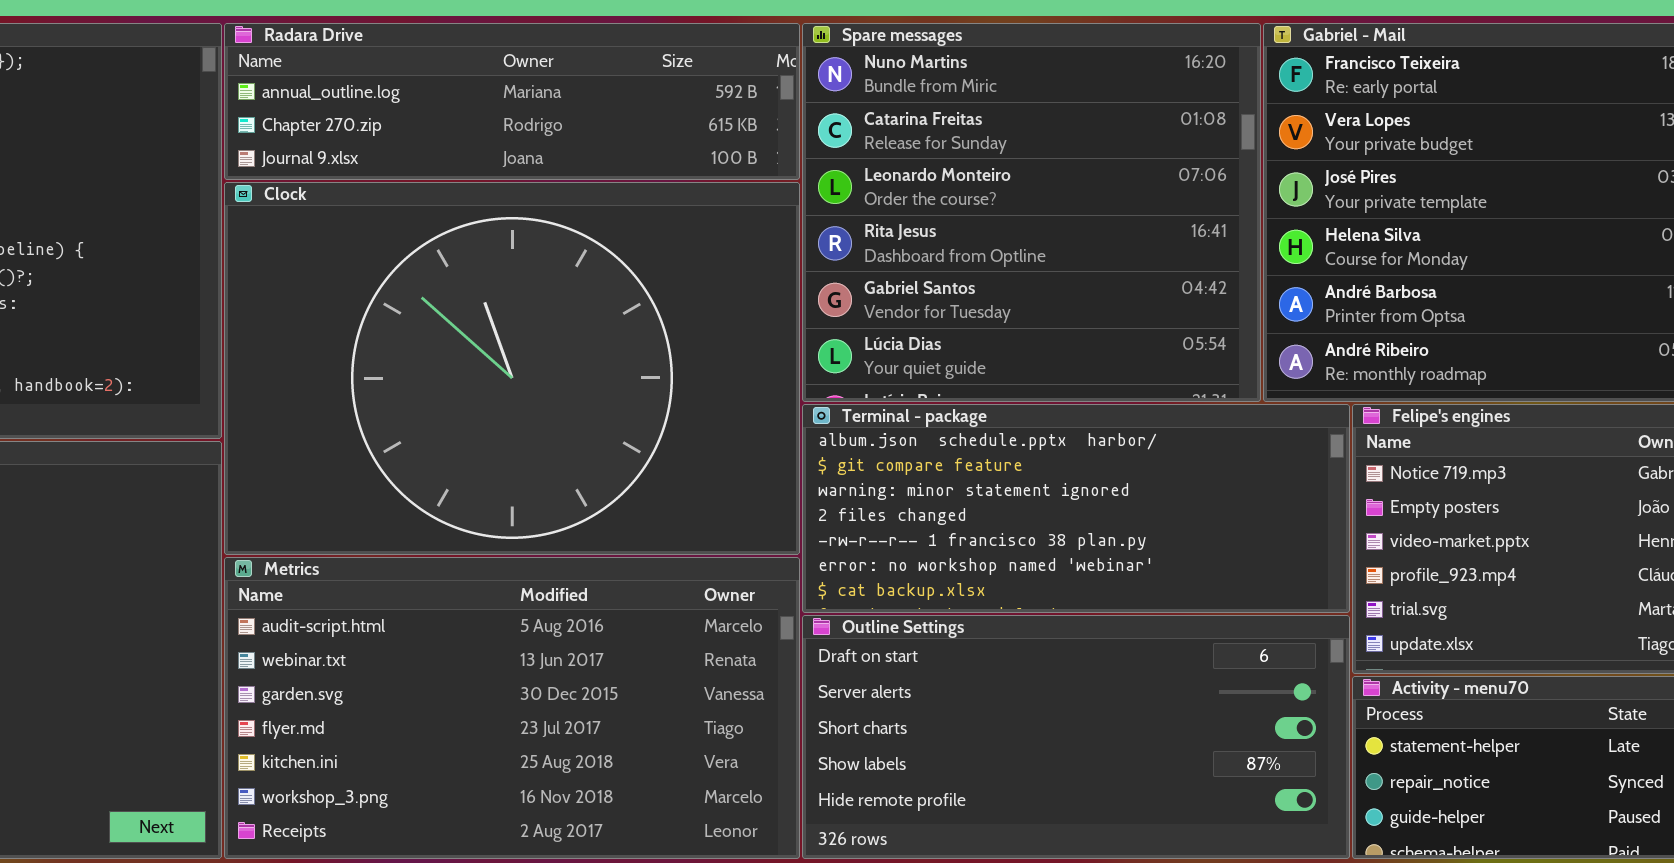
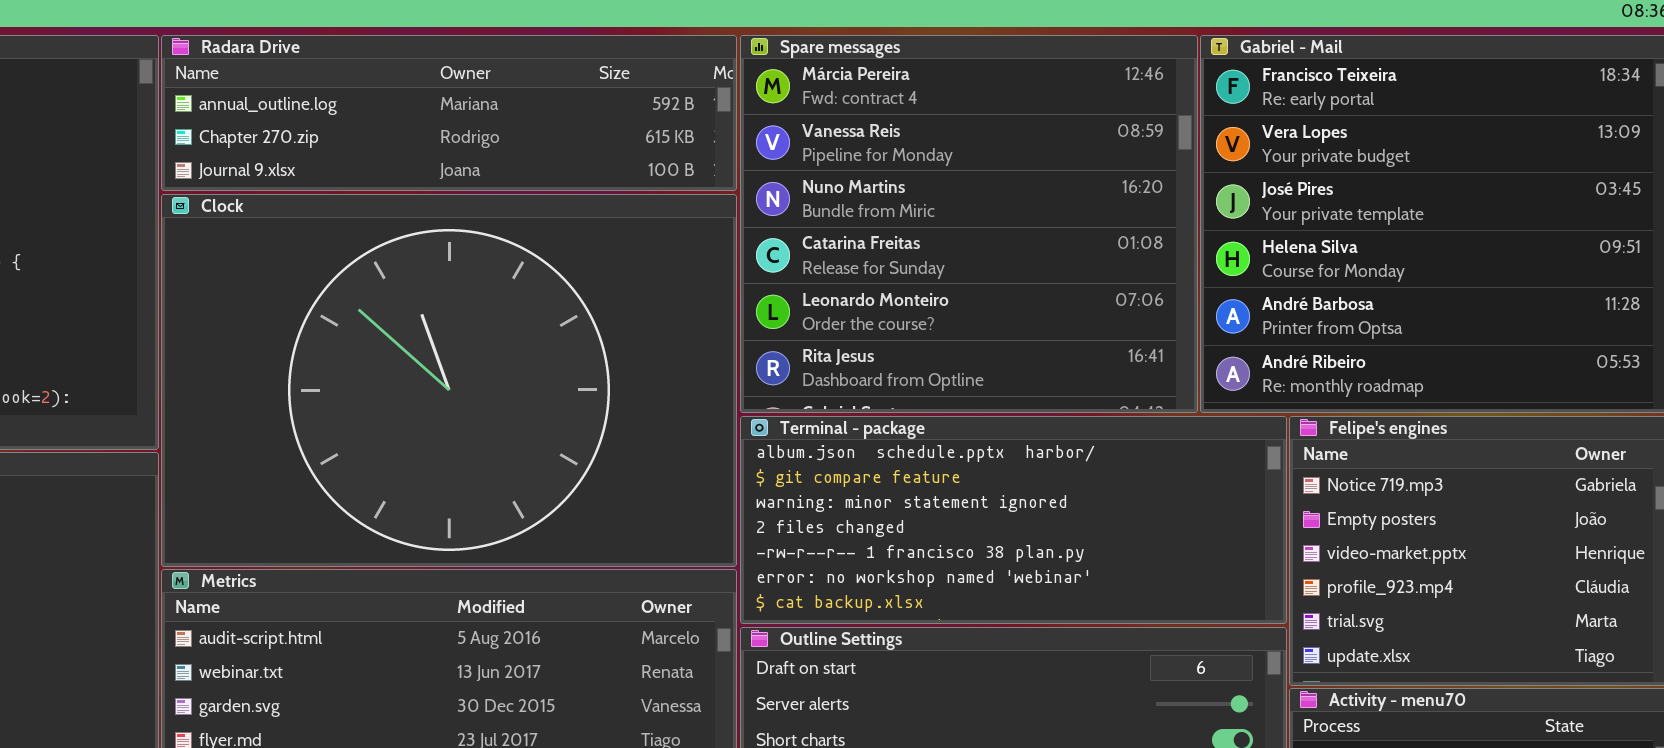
Spare messages: [802,23,1261,402] -> [740,35,1198,413], scrolled up 2 rows

